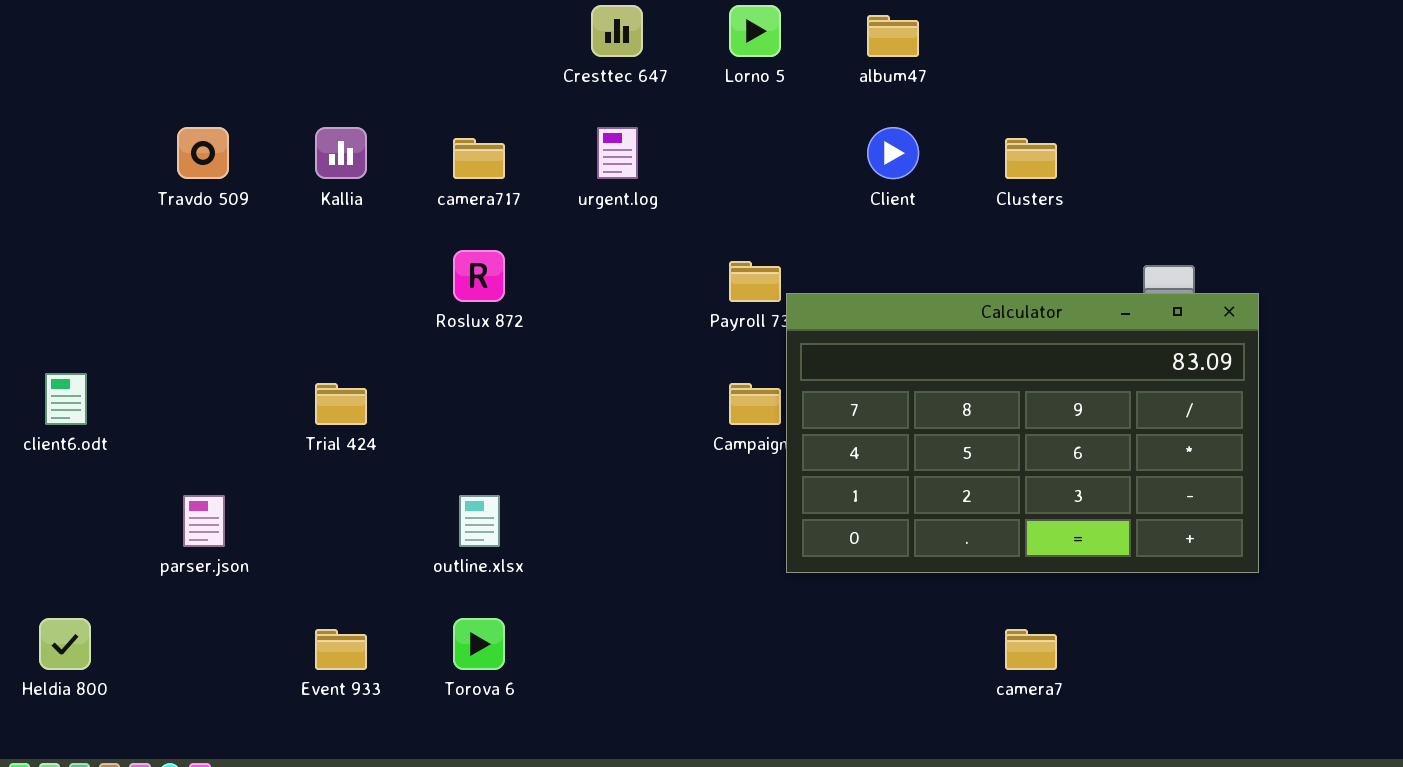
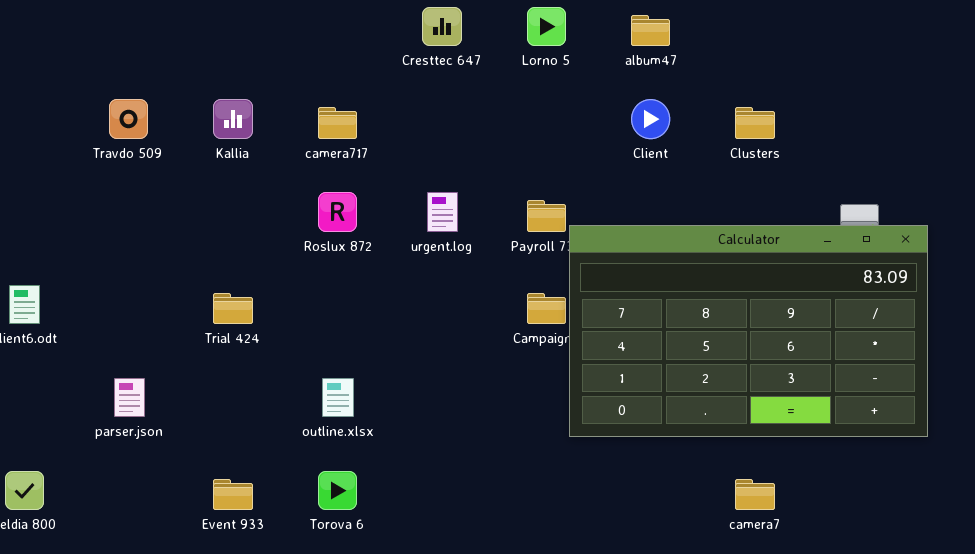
urgent.log: [597,127,638,179] -> [427,192,458,232], moved

